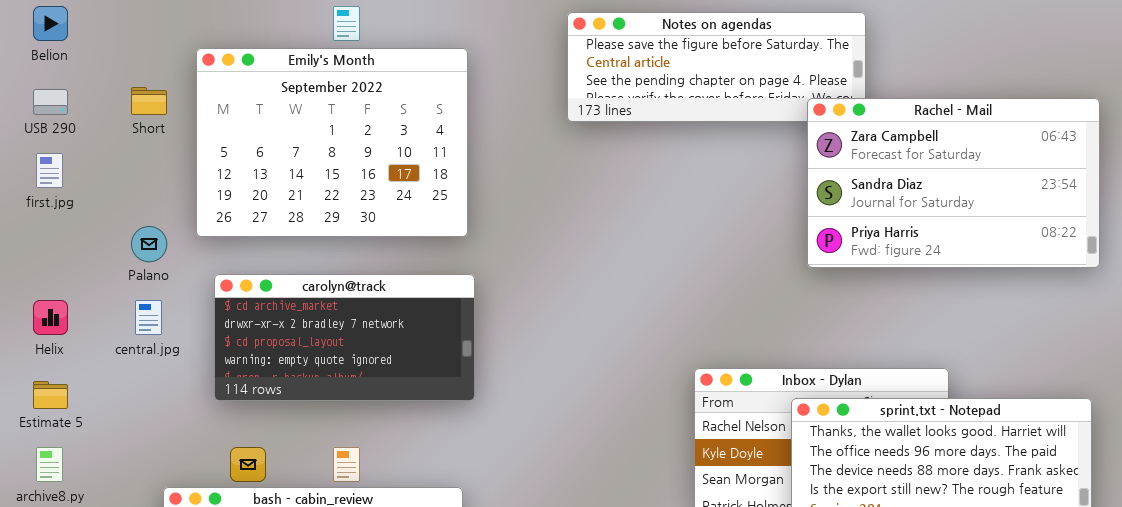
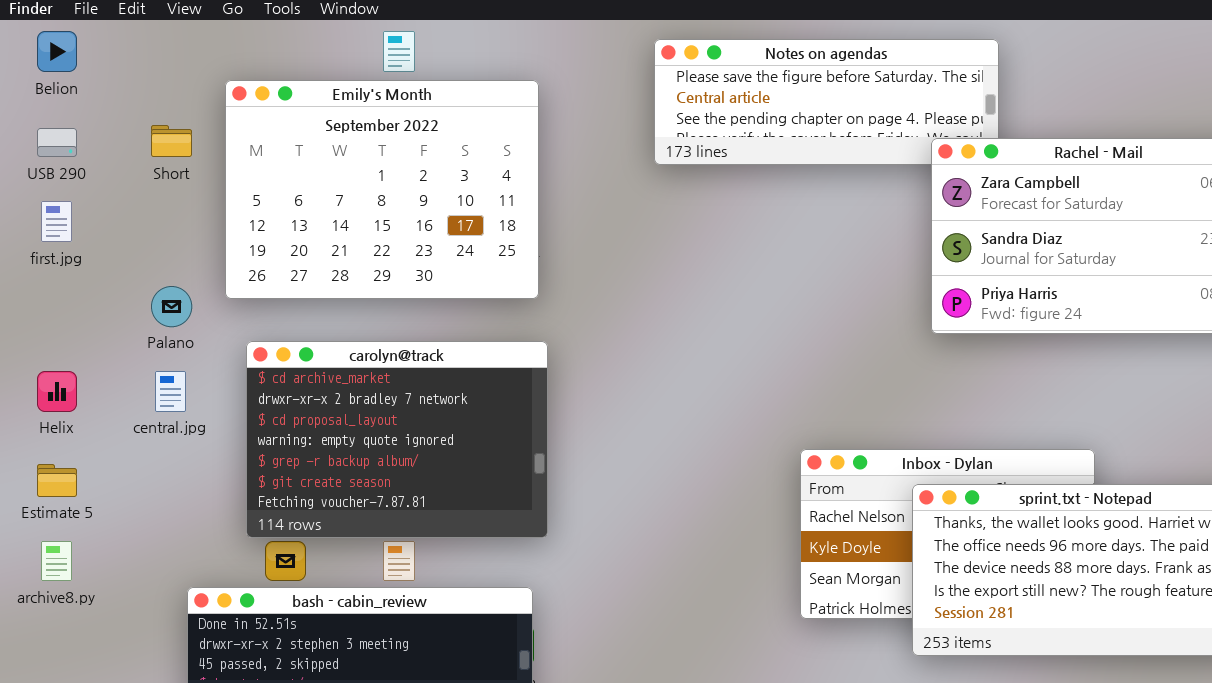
carolyn@track: [214,274,475,401] -> [246,341,548,538], resized

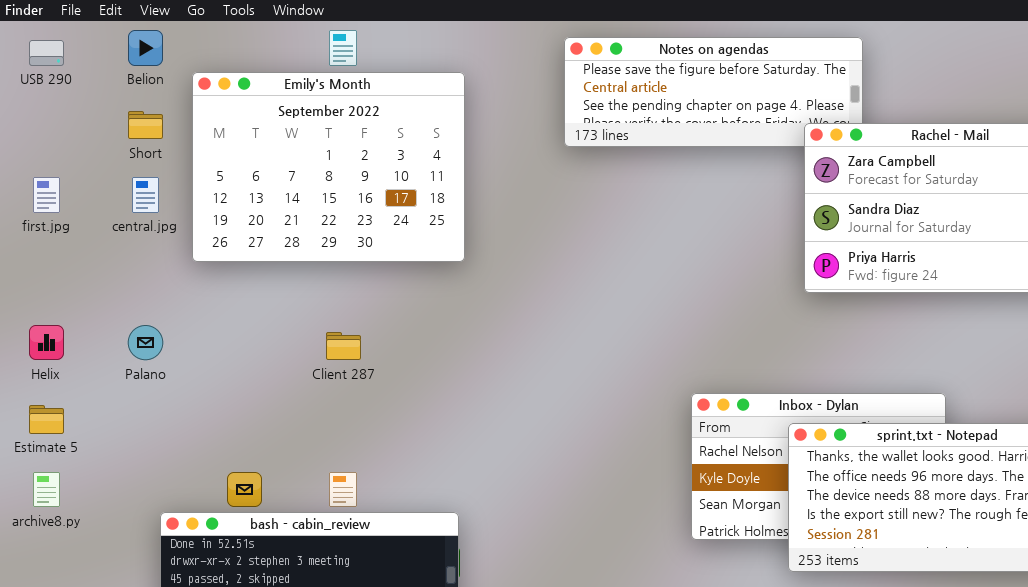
Belion: [37,31,77,72] -> [128,30,163,66], moved
USB 290: [37,128,77,157] -> [29,40,64,66], moved
Palano: [151,286,192,327] -> [128,325,163,360], moved
carolyn@track: [246,341,548,538] -> none, closed
central.jpg: [155,371,186,412] -> [132,177,159,213], moved

